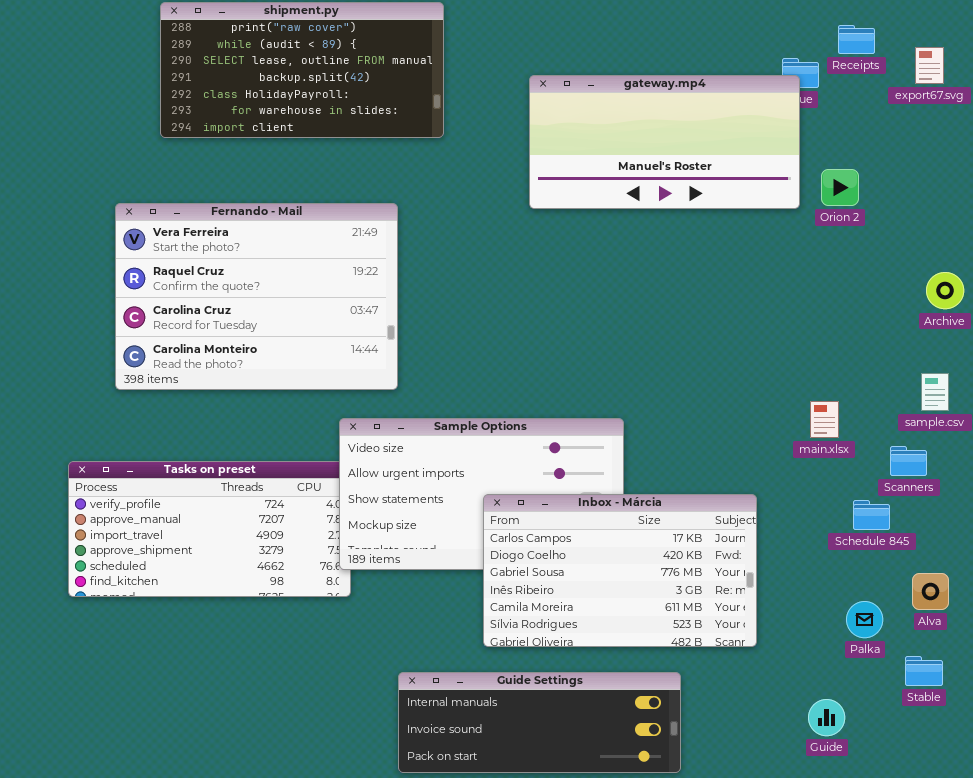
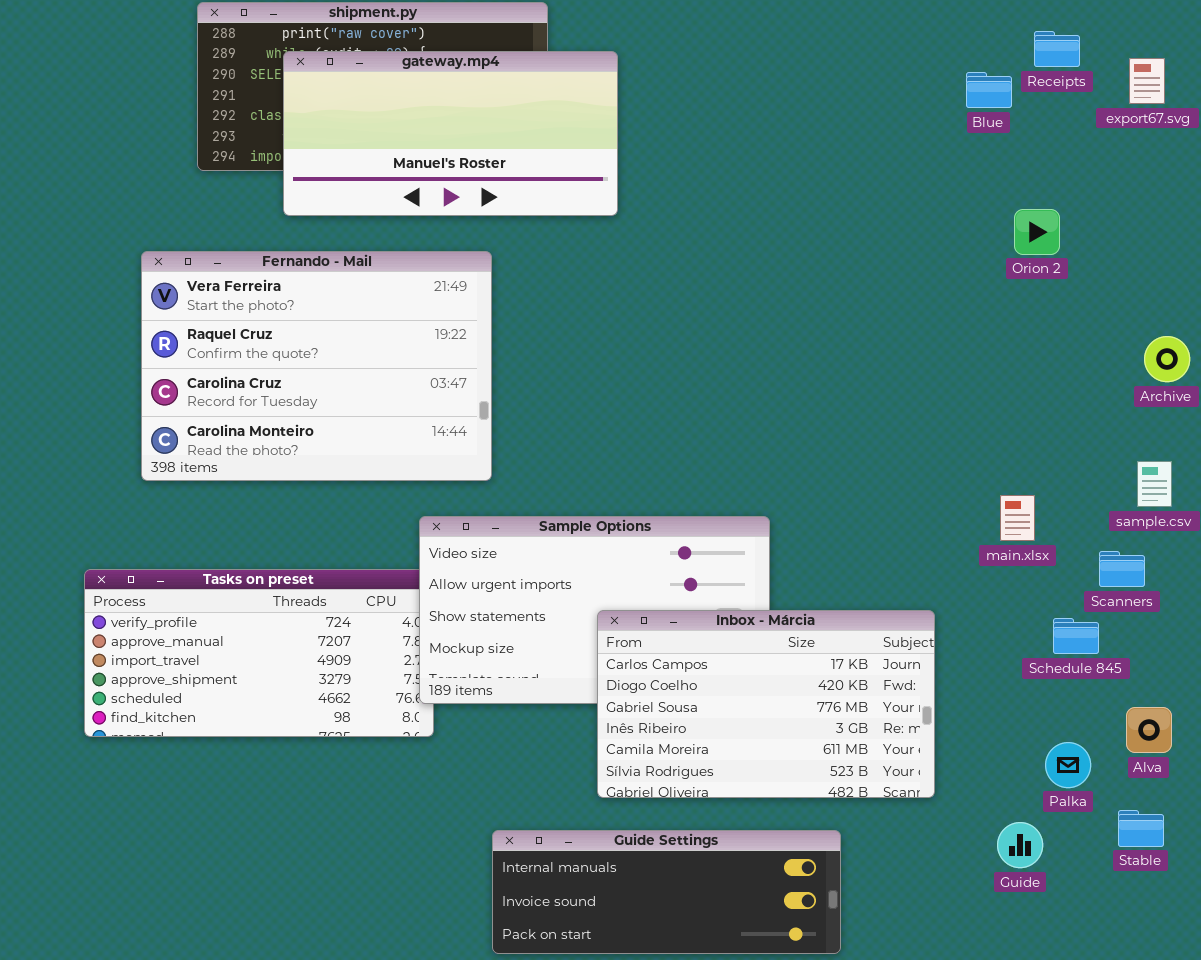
gateway.mp4: [529,75,800,209] -> [283,51,618,216], moved
Guide: [808,699,845,736] -> [997,822,1043,868], moved

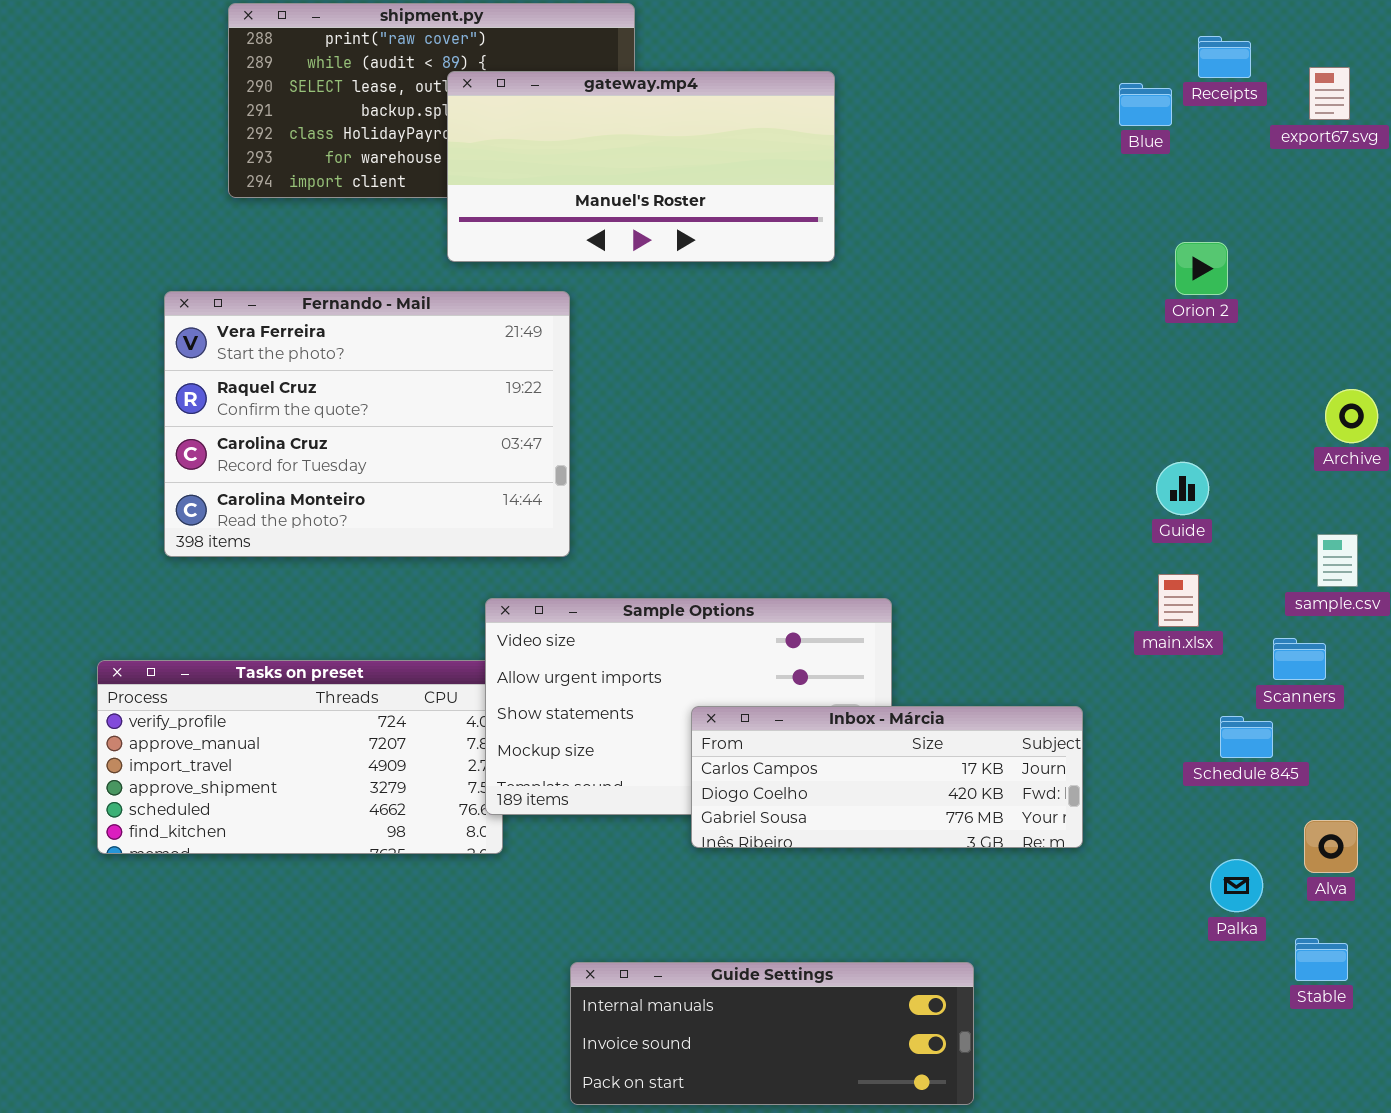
gateway.mp4: [283,51,618,216] -> [447,71,835,262], moved
Inbox - Márcia: [597,610,935,798] -> [691,706,1083,848], resized
Guide: [997,822,1043,868] -> [1156,462,1209,515], moved

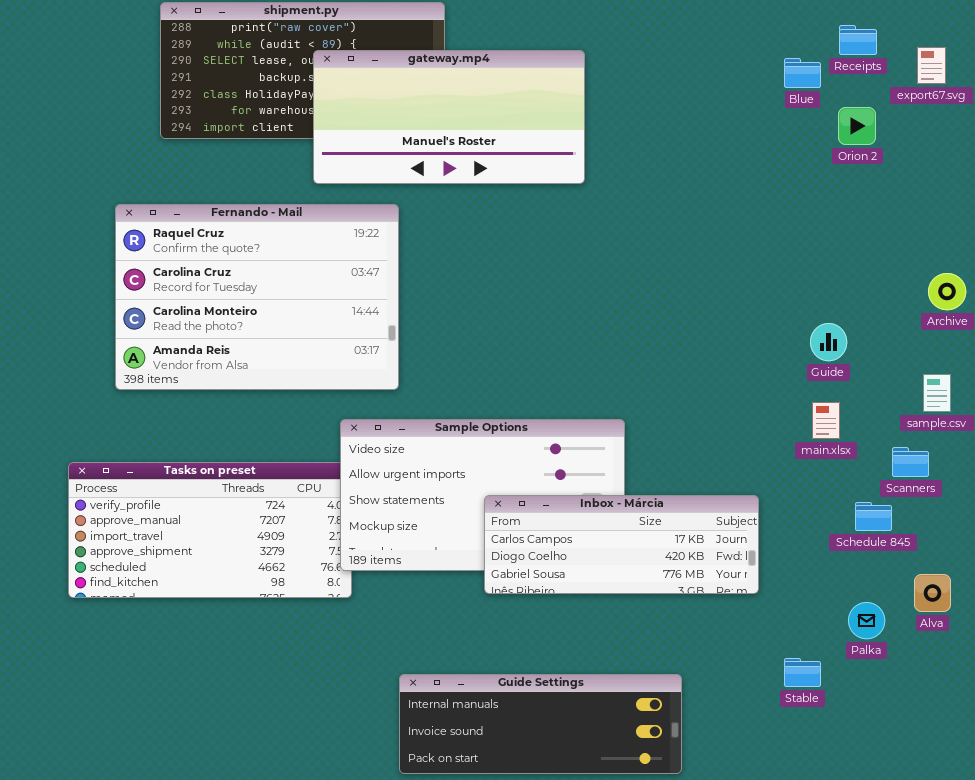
Orion 2: [1175,242,1228,295] -> [838,107,876,145], moved
Fernando - Mail: [164,291,570,557] -> [115,204,399,390], scrolled down 1 row
Stable: [1295,938,1348,981] -> [784,658,821,687], moved

